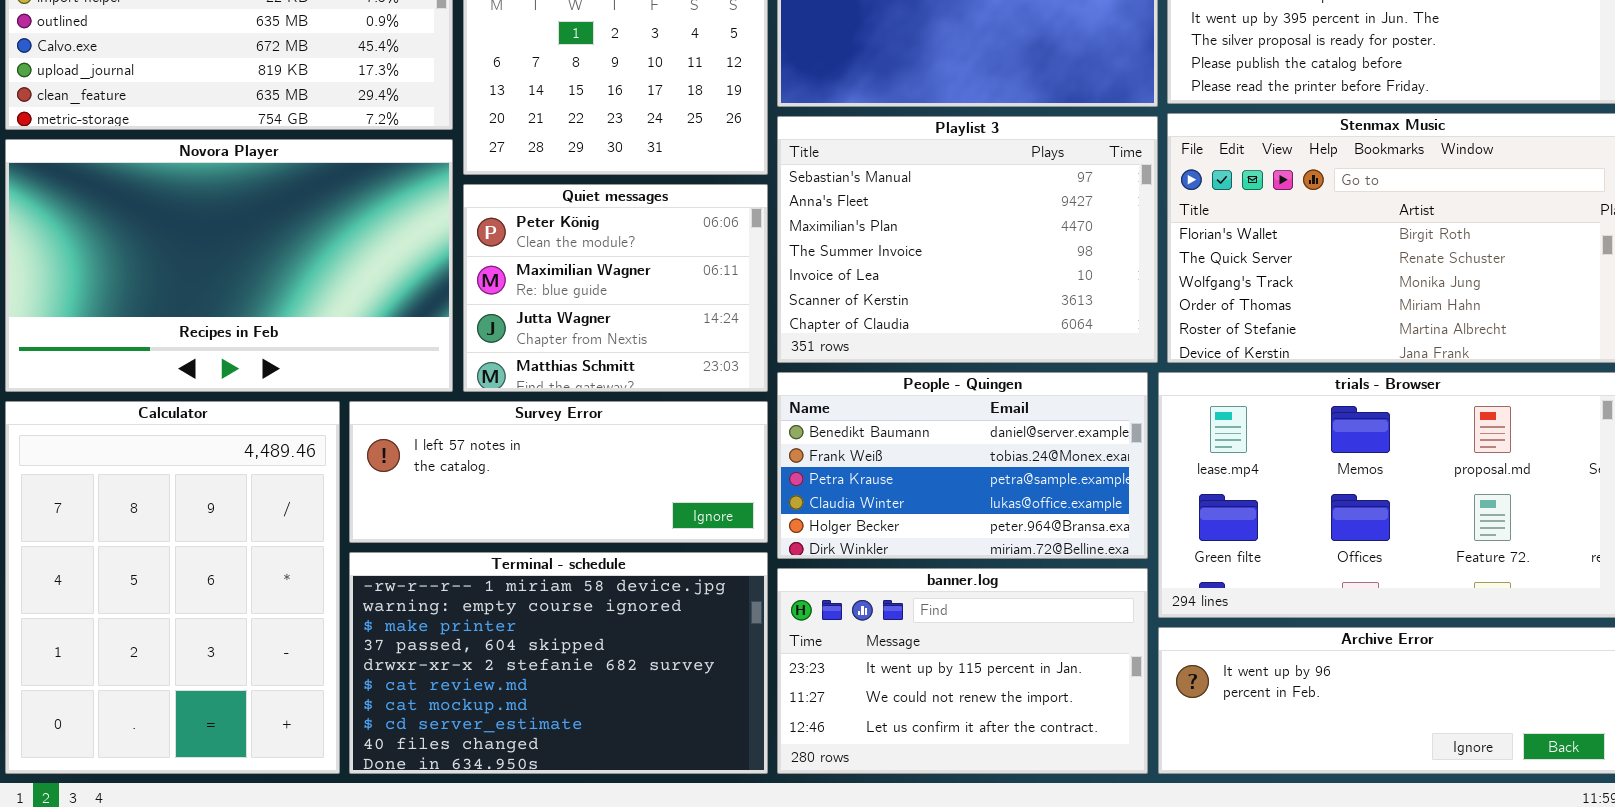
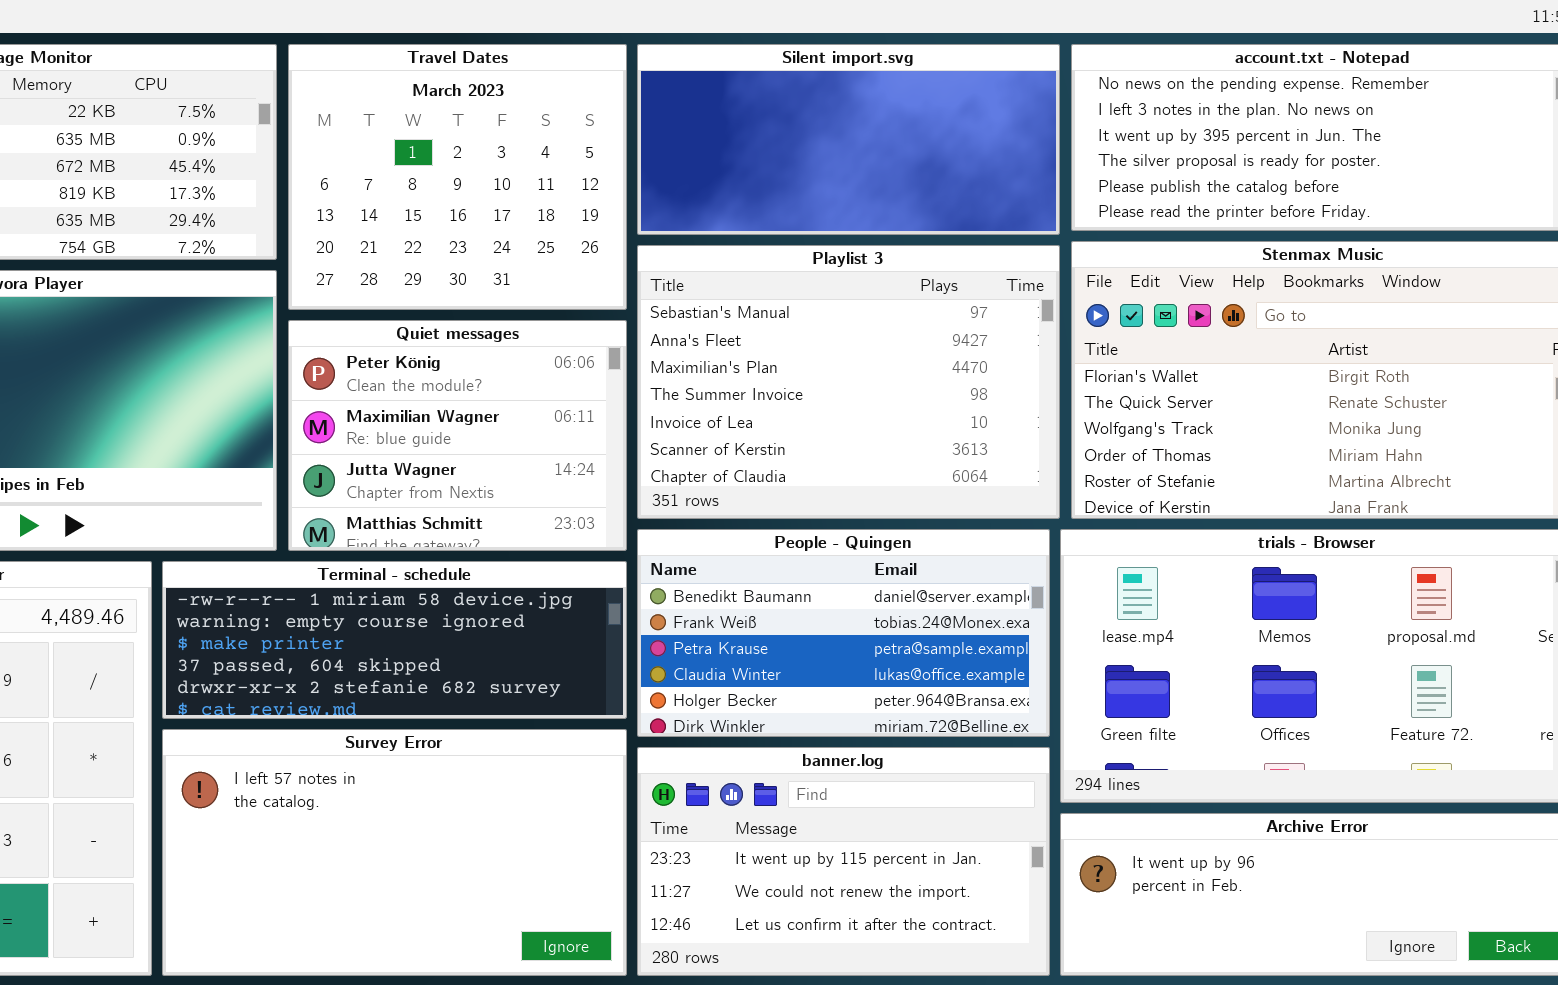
Survey Error: [349,401,768,543] -> [162,729,627,976], moved, resized
Terminal - schedule: [349,552,768,774] -> [162,561,627,719], moved, resized

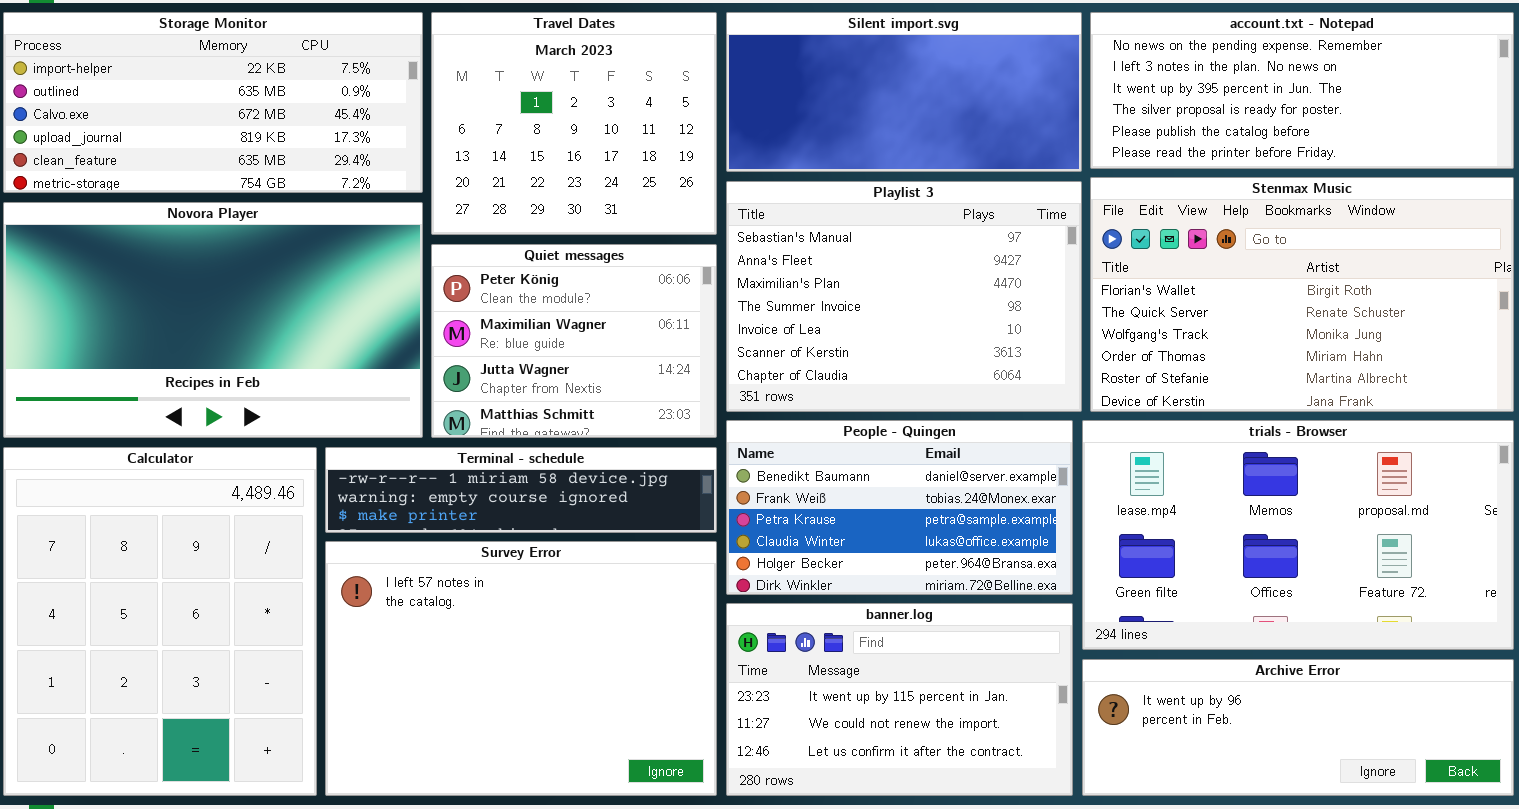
Terminal - schedule: [162,561,627,719] -> [325,447,717,533], resized
Survey Error: [162,729,627,976] -> [325,541,717,796], resized

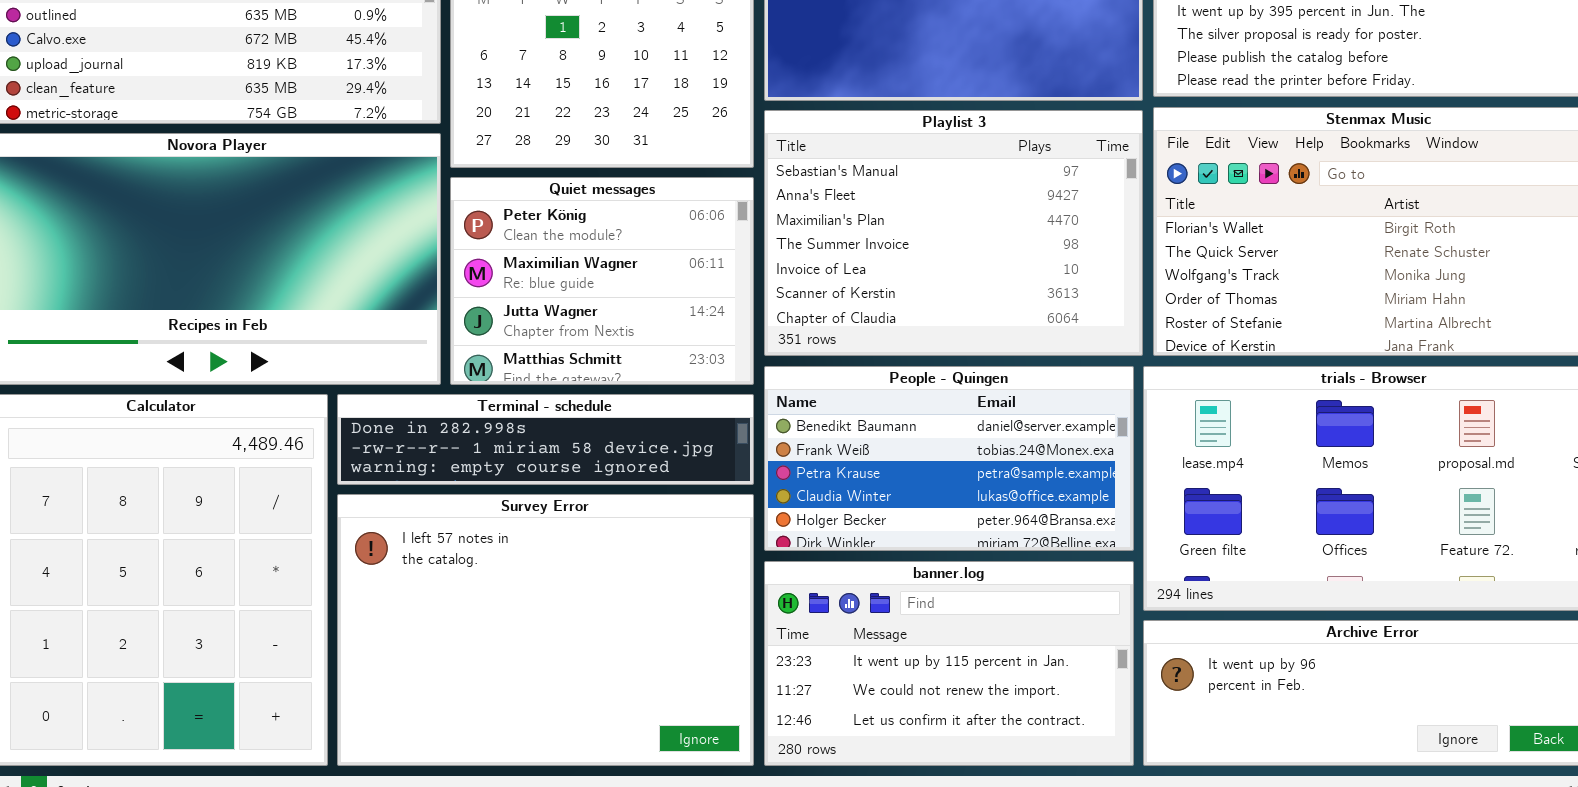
Terminal - schedule: [325,447,717,533] -> [337,394,754,485], scrolled up 1 row

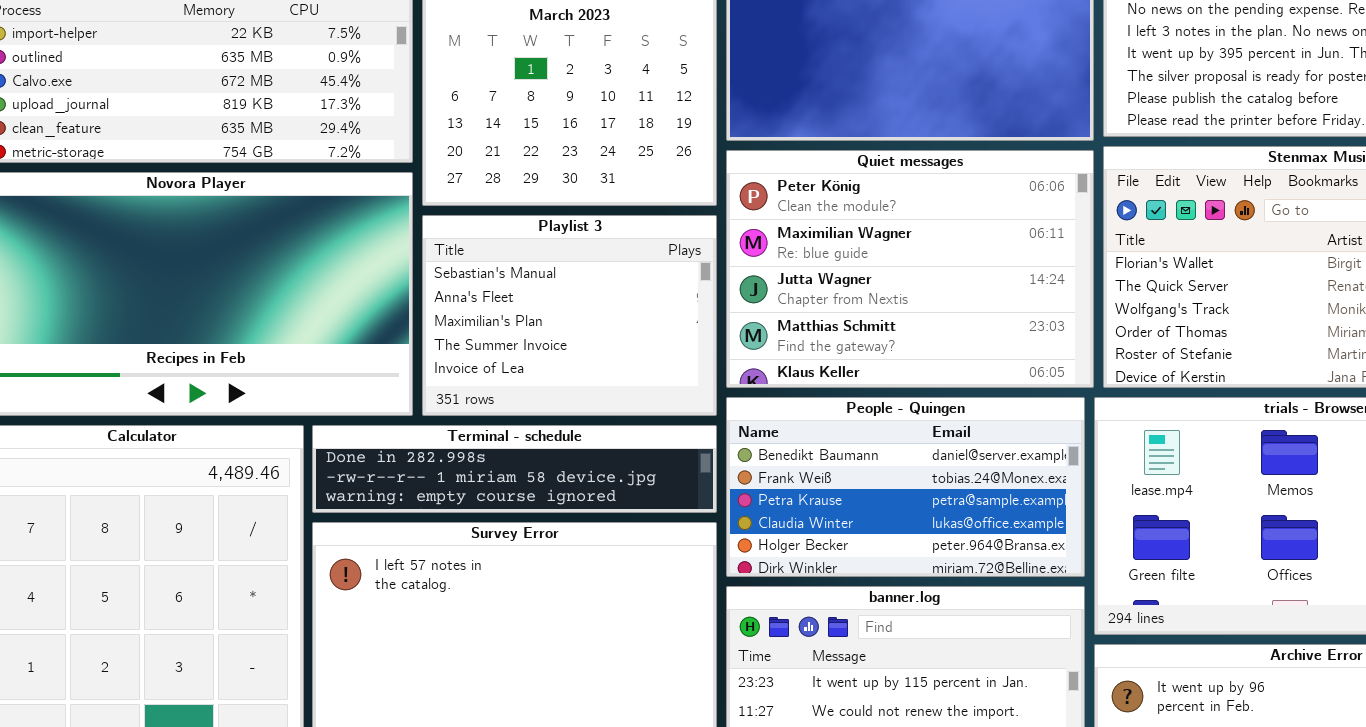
Playlist 3: [764,110,1143,356] -> [422,215,717,416], moved, resized
Quiet messages: [450,177,754,385] -> [726,150,1094,388], moved, resized

